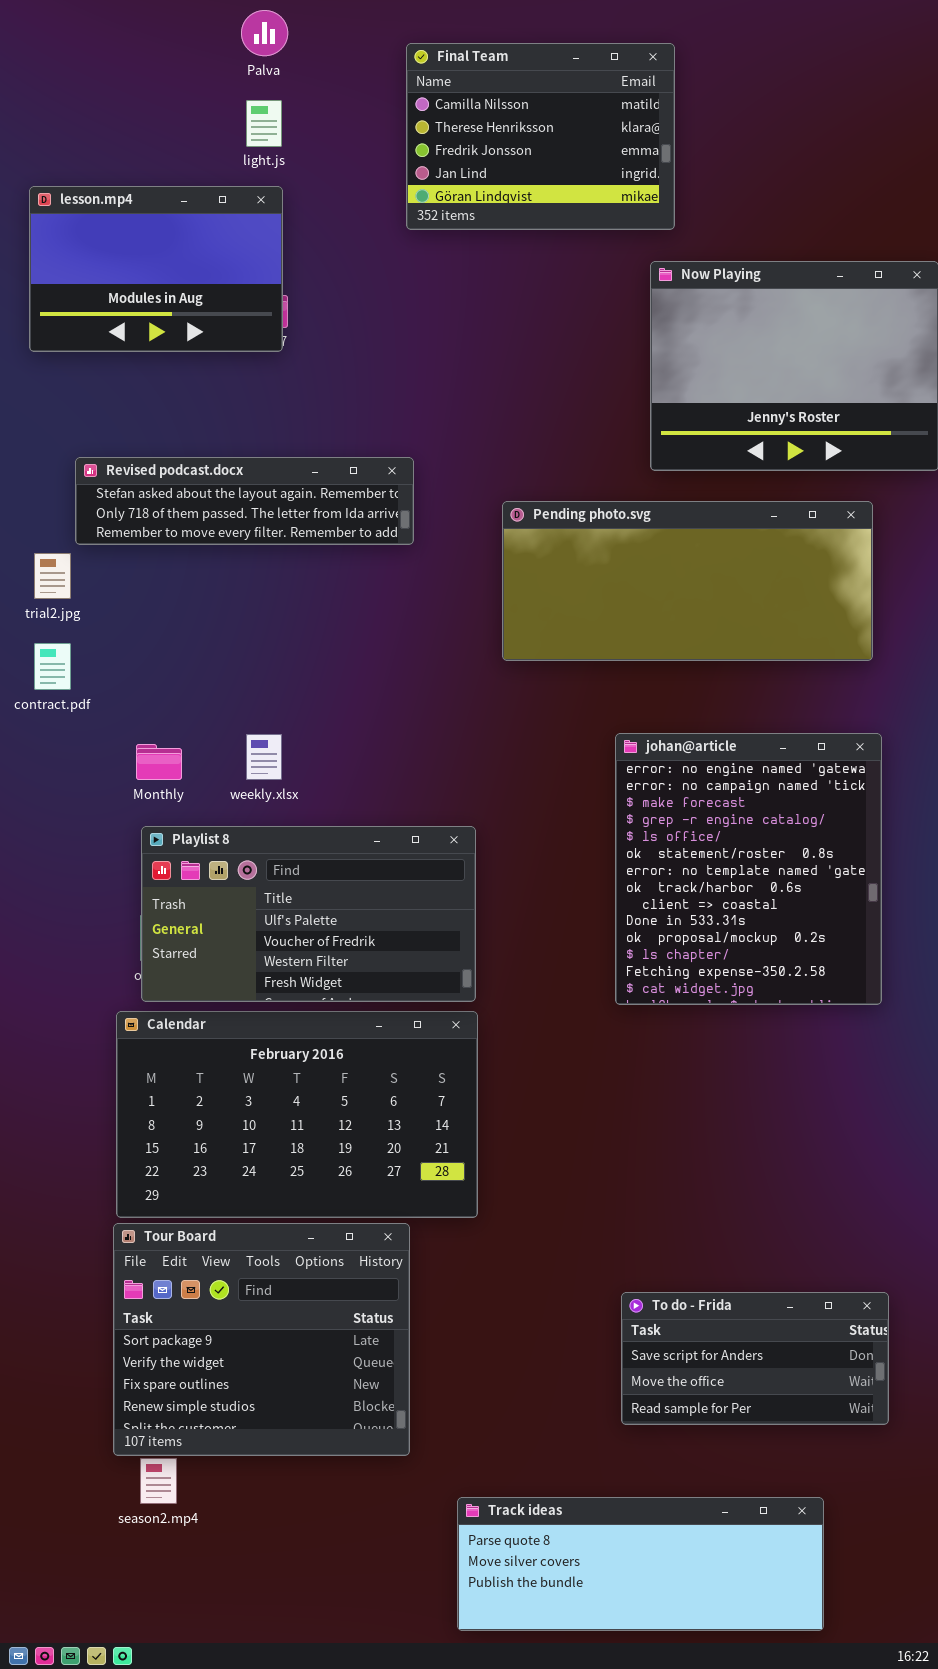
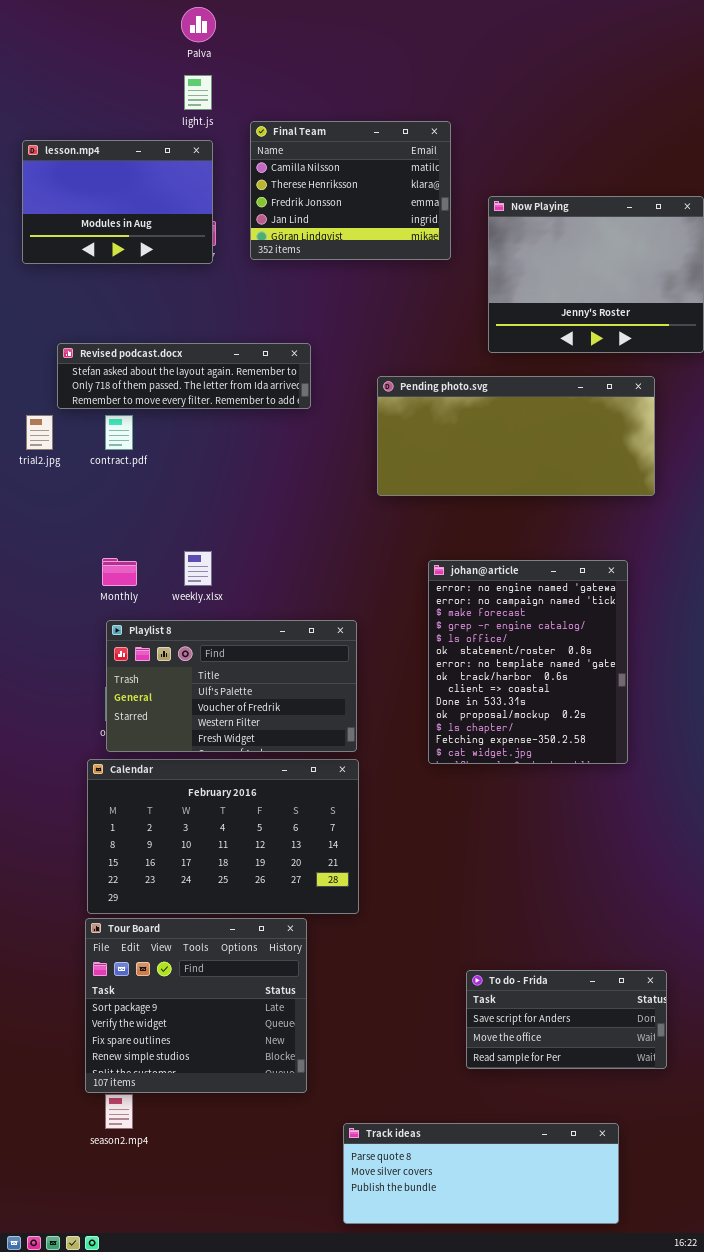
Final Team: [406,43,675,230] -> [250,121,451,260], moved
contract.pdf: [34,643,71,690] -> [105,415,133,450], moved
johan@article: [615,733,882,1005] -> [428,560,628,764], moved

